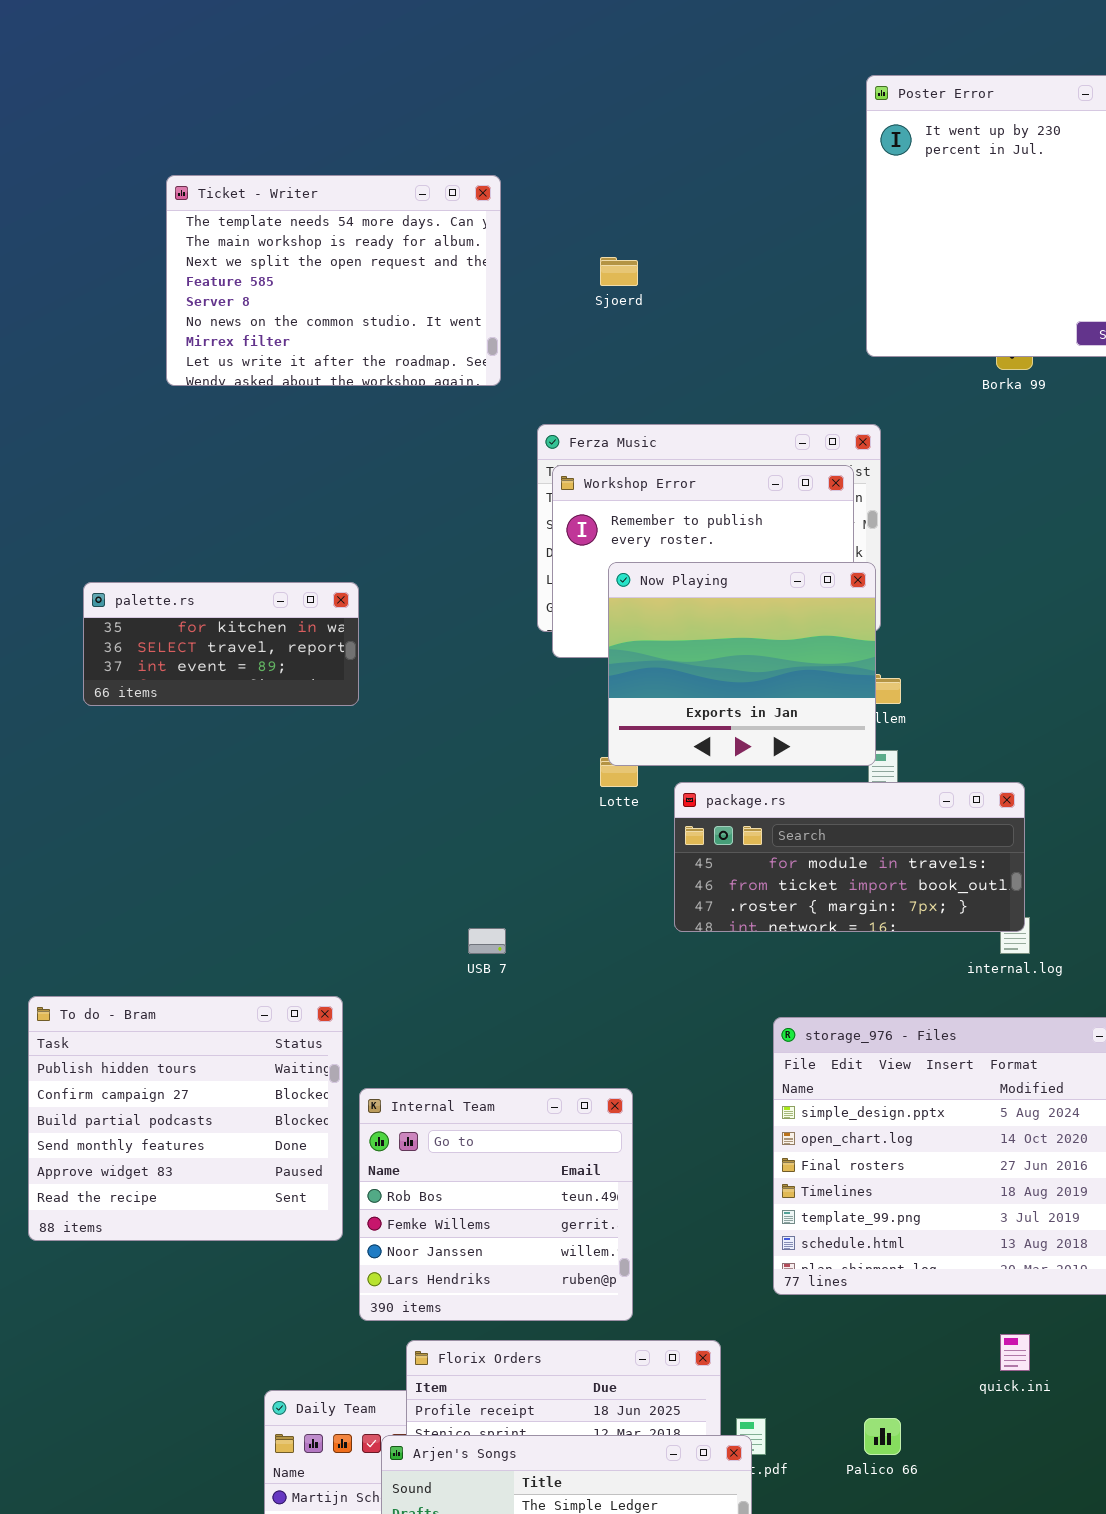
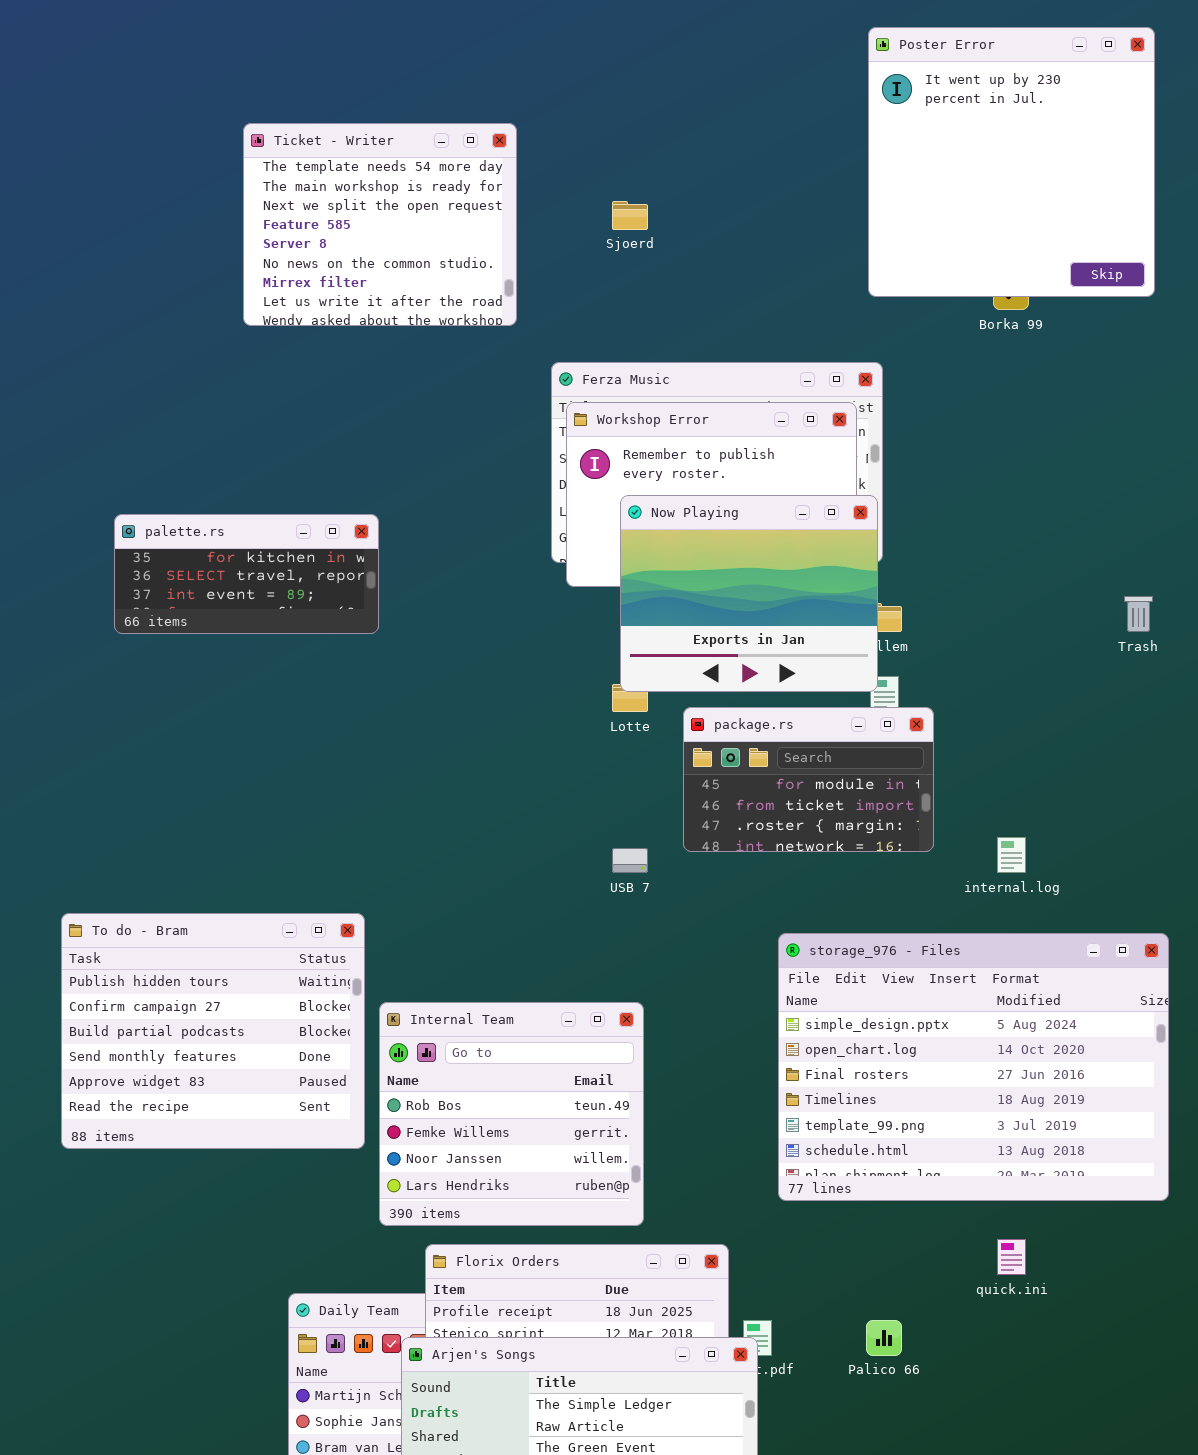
Ticket - Writer: [166,175,501,386] -> [243,123,517,326], resized
package.rs: [674,782,1025,932] -> [683,707,934,852], resized
USB 7: [468,928,506,954] -> [612,848,648,873], moved

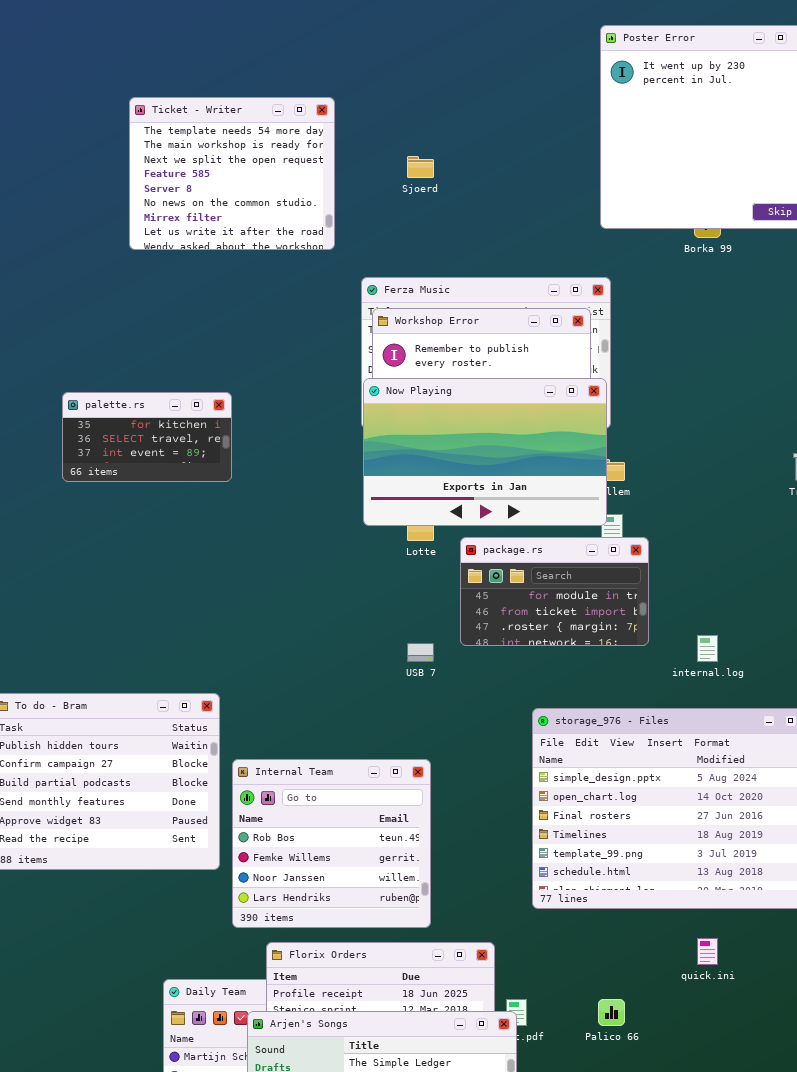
Now Playing: [620,495,878,692] -> [363,378,607,526], resized
palette.rs: [114,514,379,634] -> [62,392,232,482], resized

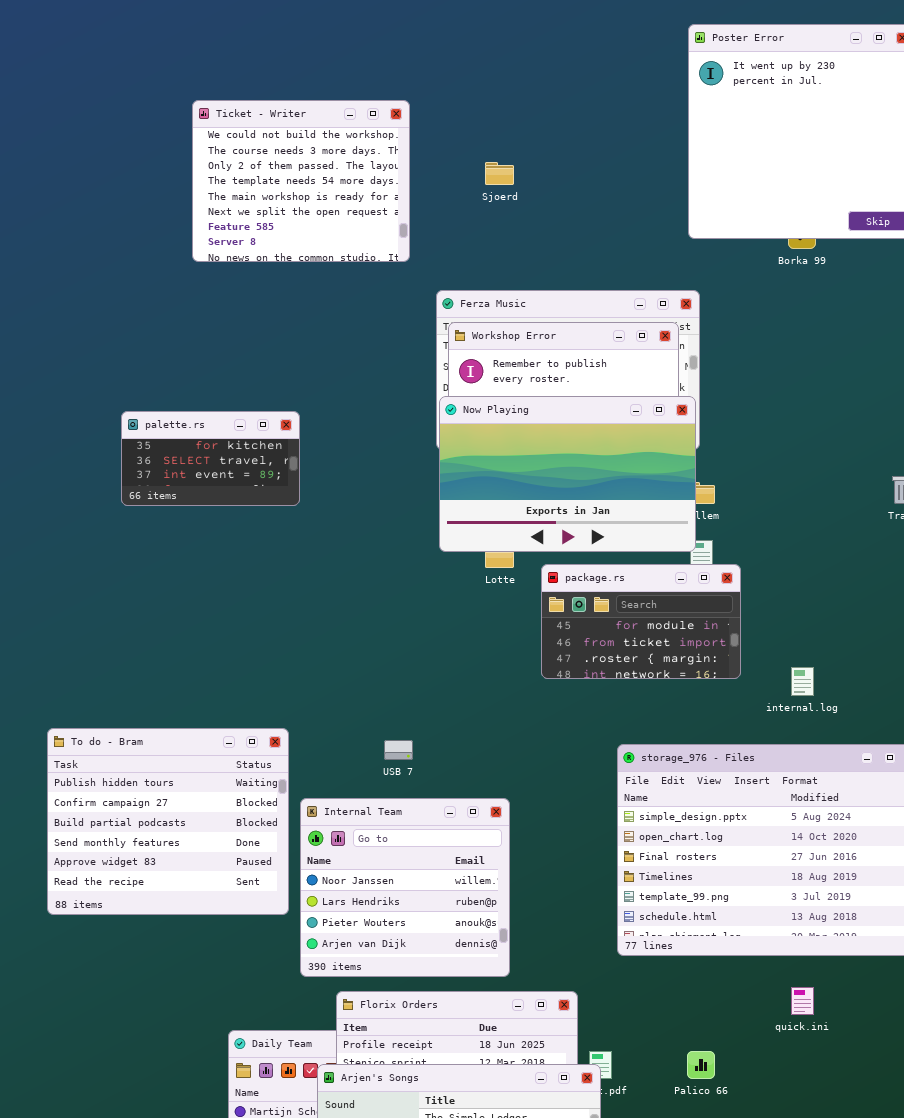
Ticket - Writer: [129,97,335,250] -> [192,100,410,262], scrolled up 3 rows
USB 7: [407,643,434,662] -> [384,740,413,760], moved
Internal Team: [232,759,431,928] -> [300,798,510,977], scrolled down 2 rows

